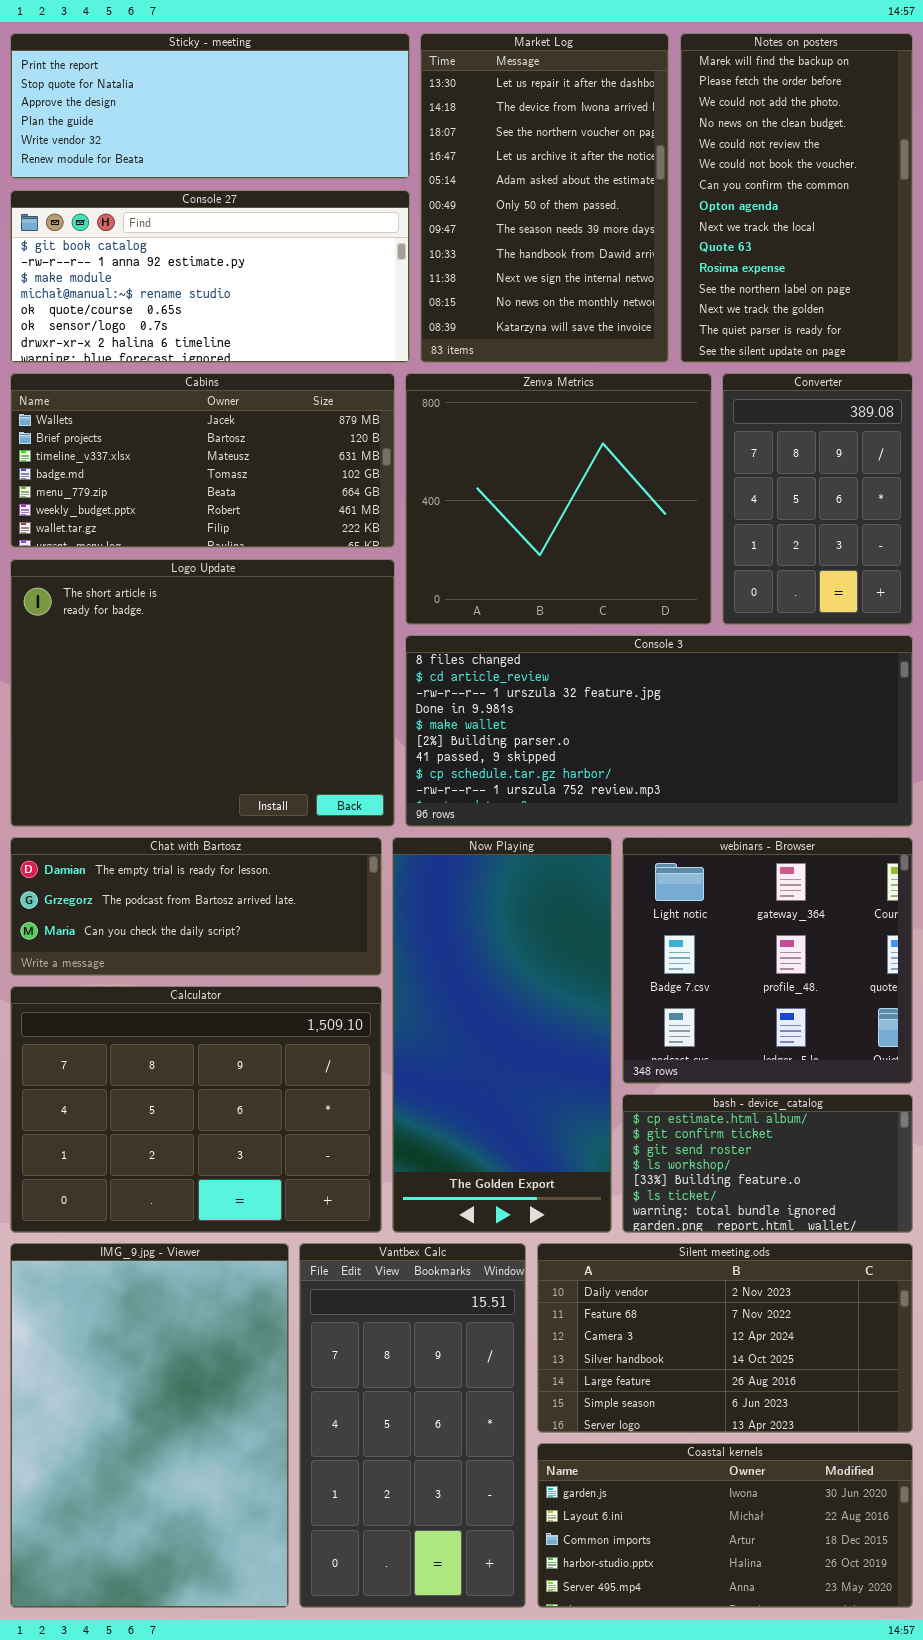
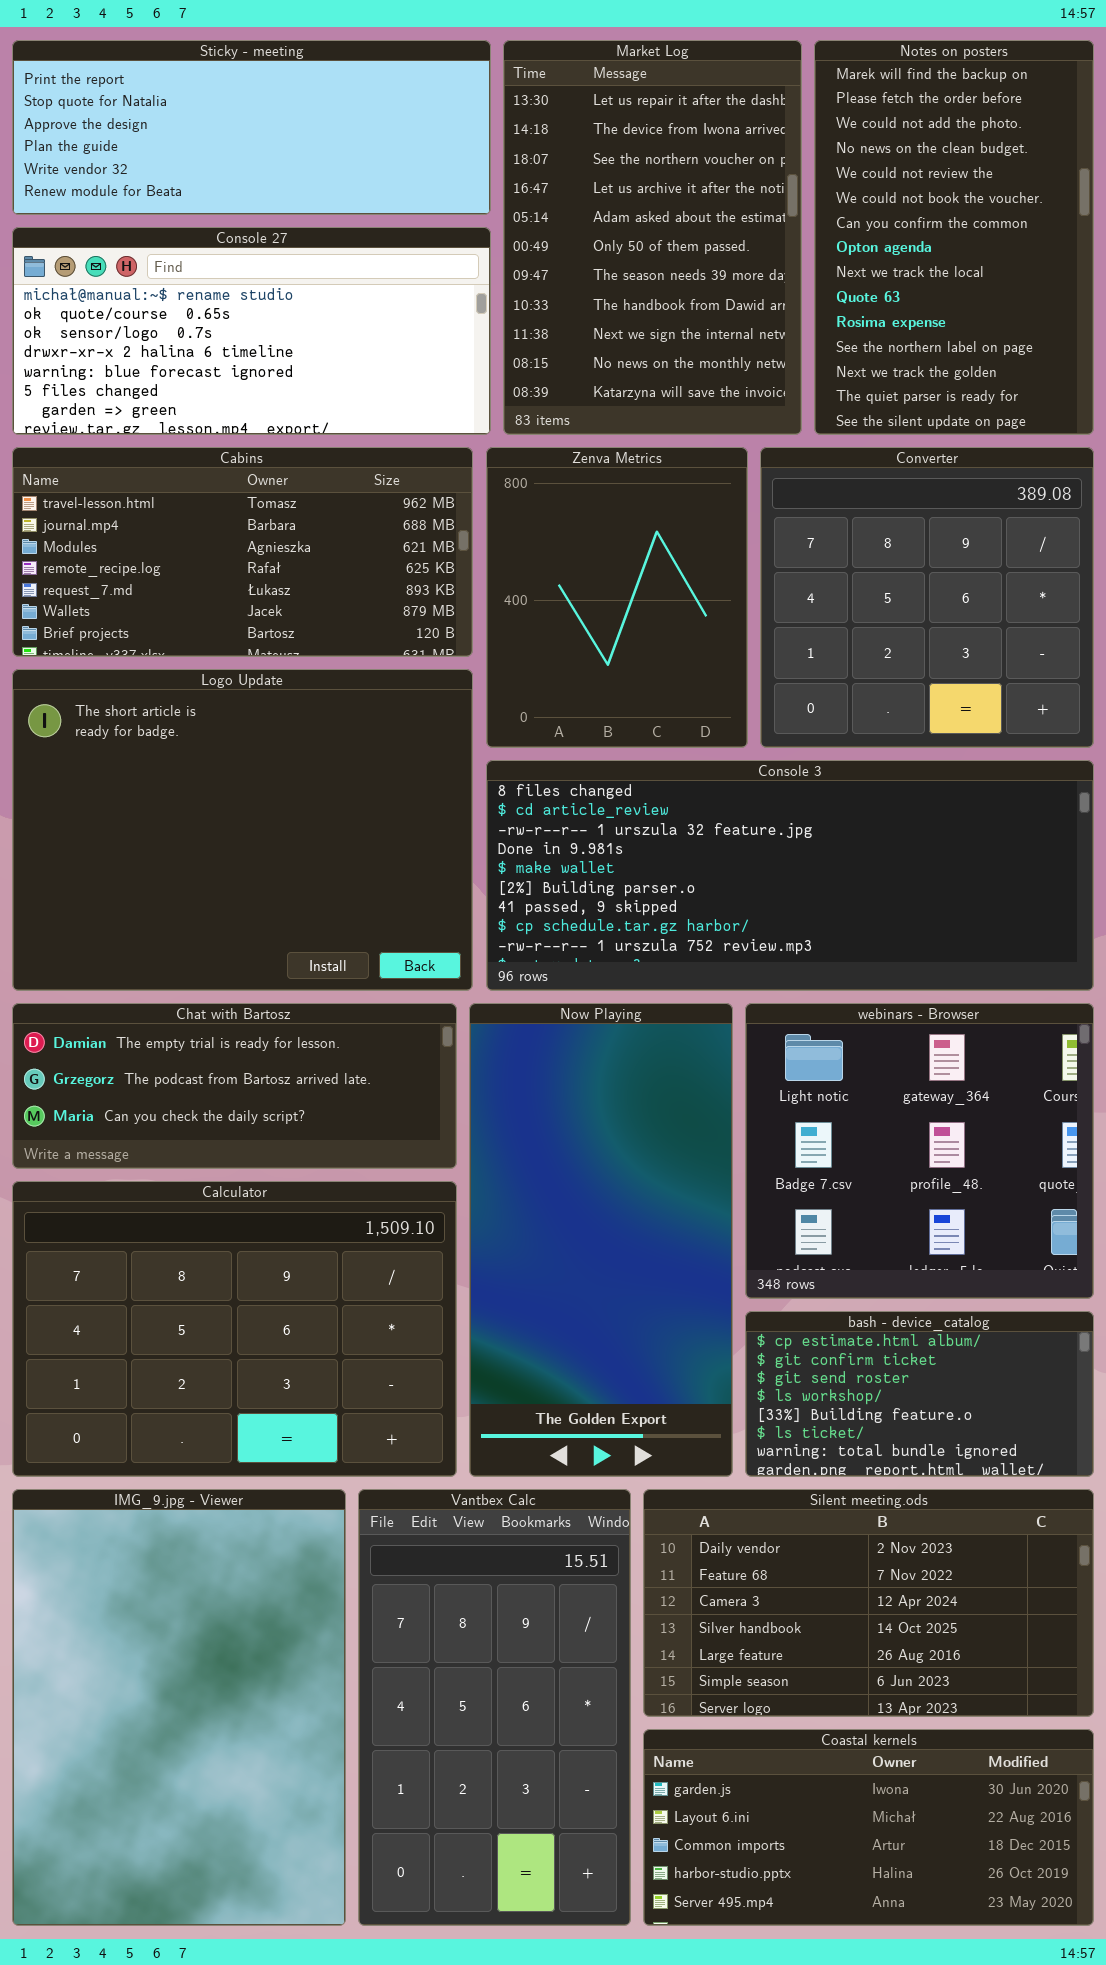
Console 27: [10,190,410,363] -> [12,227,491,435], scrolled down 3 rows
Cabins: [10,373,395,548] -> [12,447,473,657], scrolled up 5 rows
Zenva Metrics: [405,373,712,625] -> [486,447,748,748], resized
Converter: [722,373,913,625] -> [760,447,1094,748], resized

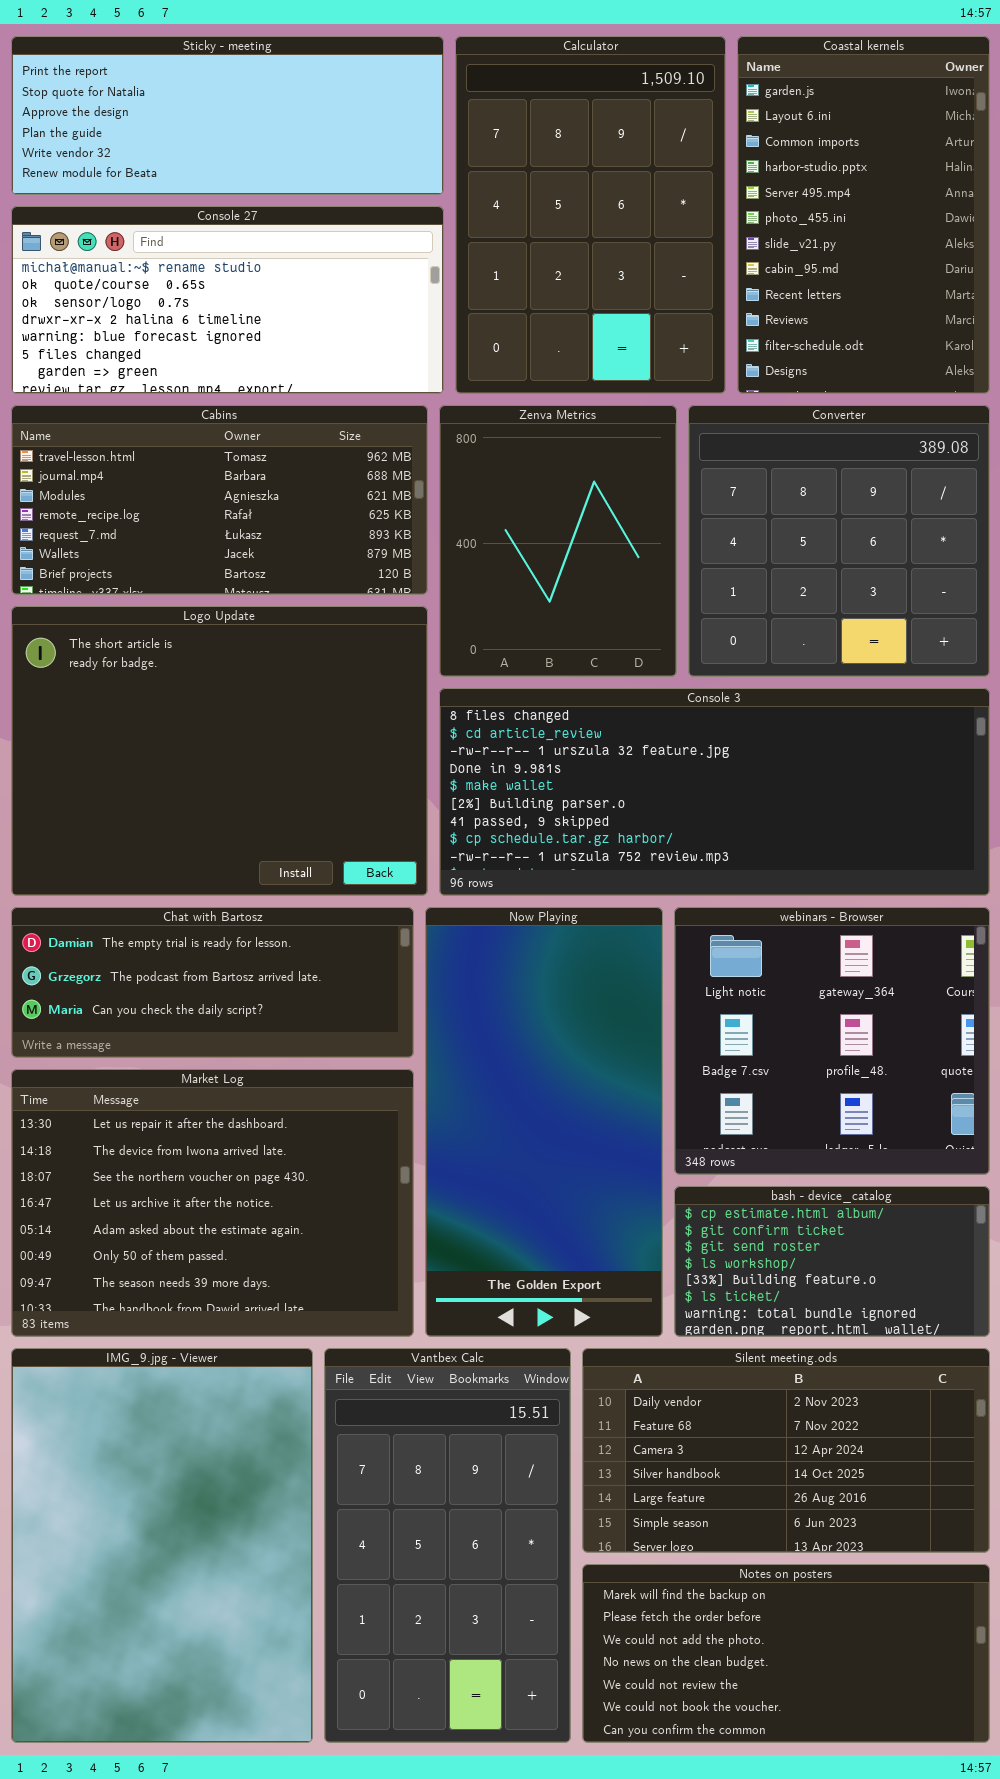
Market Log: [503,40,802,435] -> [11,1069,414,1337], moved, resized
Notes on posters: [814,40,1094,435] -> [582,1564,990,1743], moved, resized
Calculator: [12,1181,457,1477] -> [455,36,726,394], moved, resized
Coastal kernels: [643,1729,1094,1926] -> [737,36,990,394], moved, resized

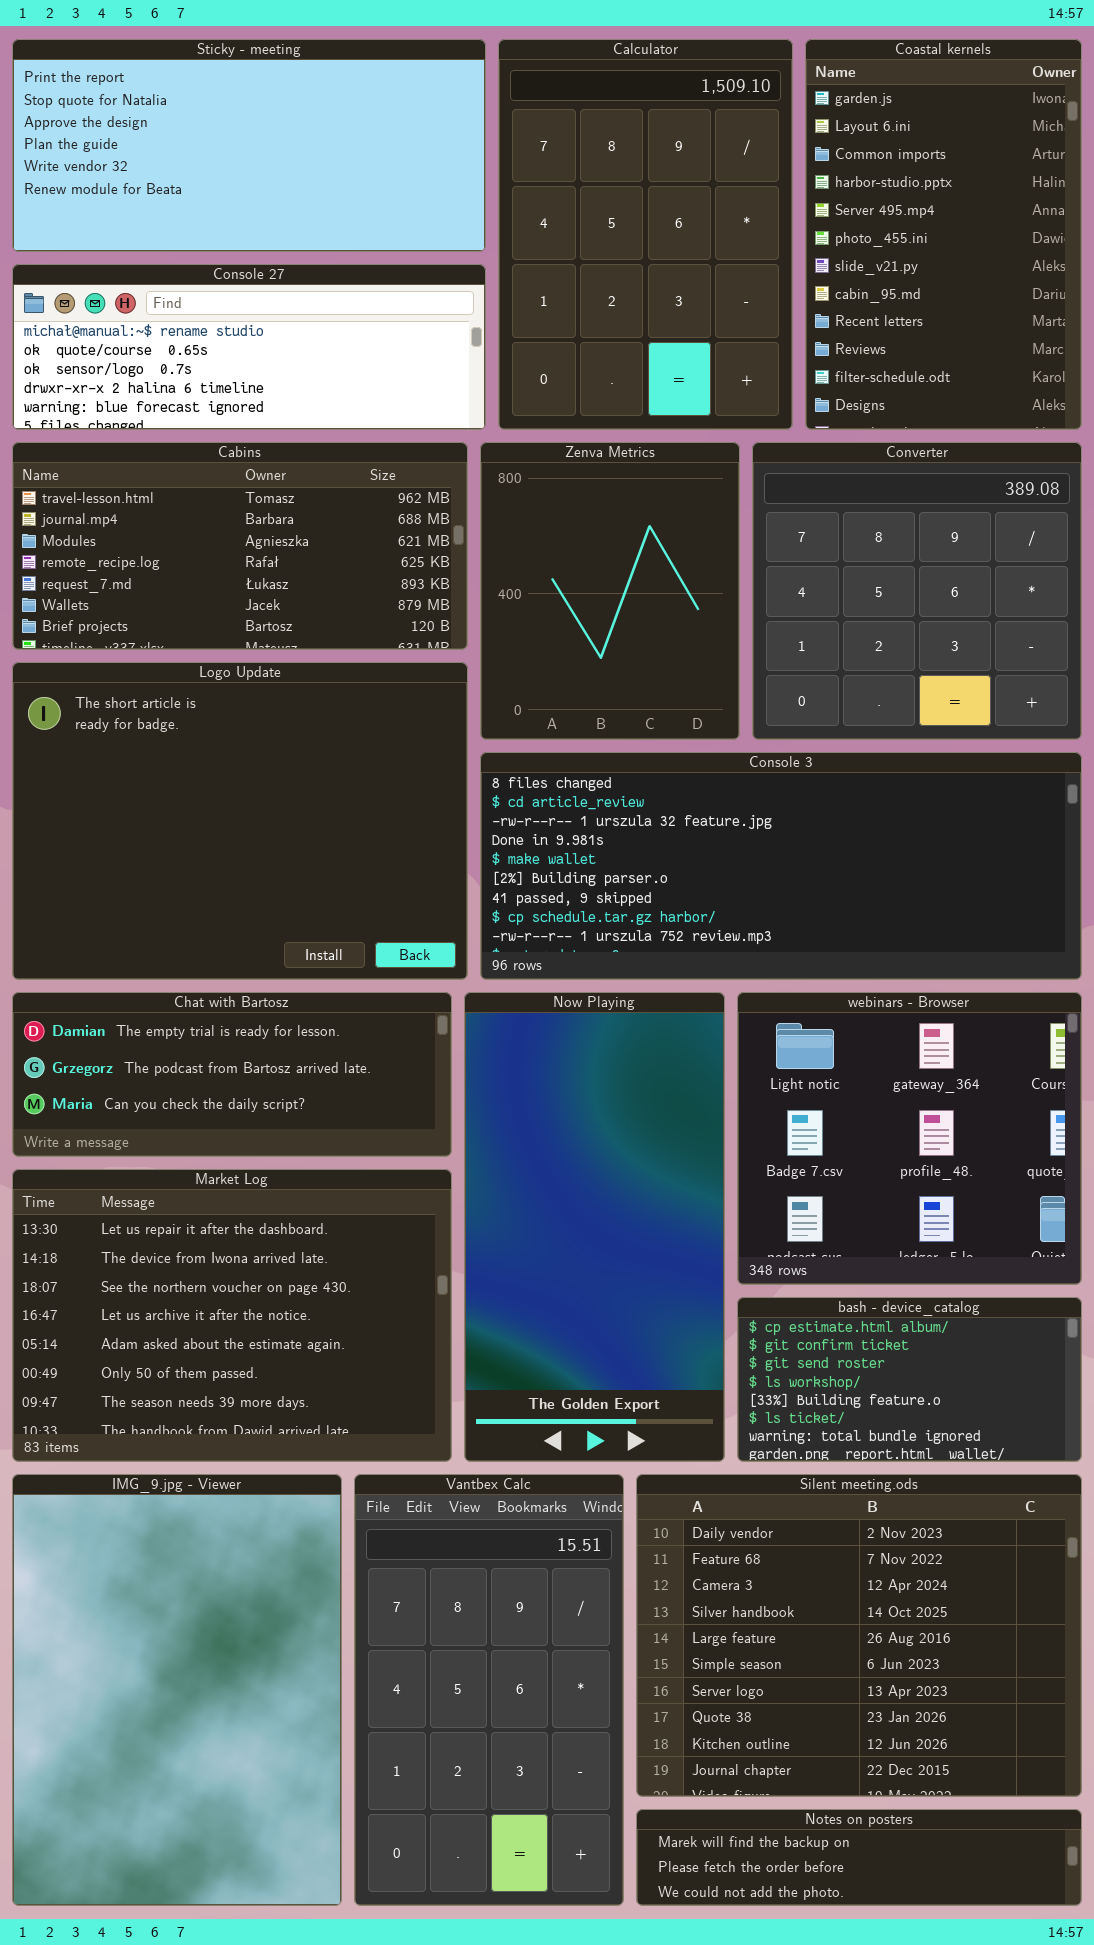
Sticky - meeting: [11,36,444,195] -> [12,39,486,252], resized
Console 27: [11,206,444,394] -> [12,264,486,430], resized
Silent meeting.ods: [582,1348,990,1553] -> [636,1474,1082,1797], resized
Notes on posters: [582,1564,990,1743] -> [636,1809,1082,1906], resized

